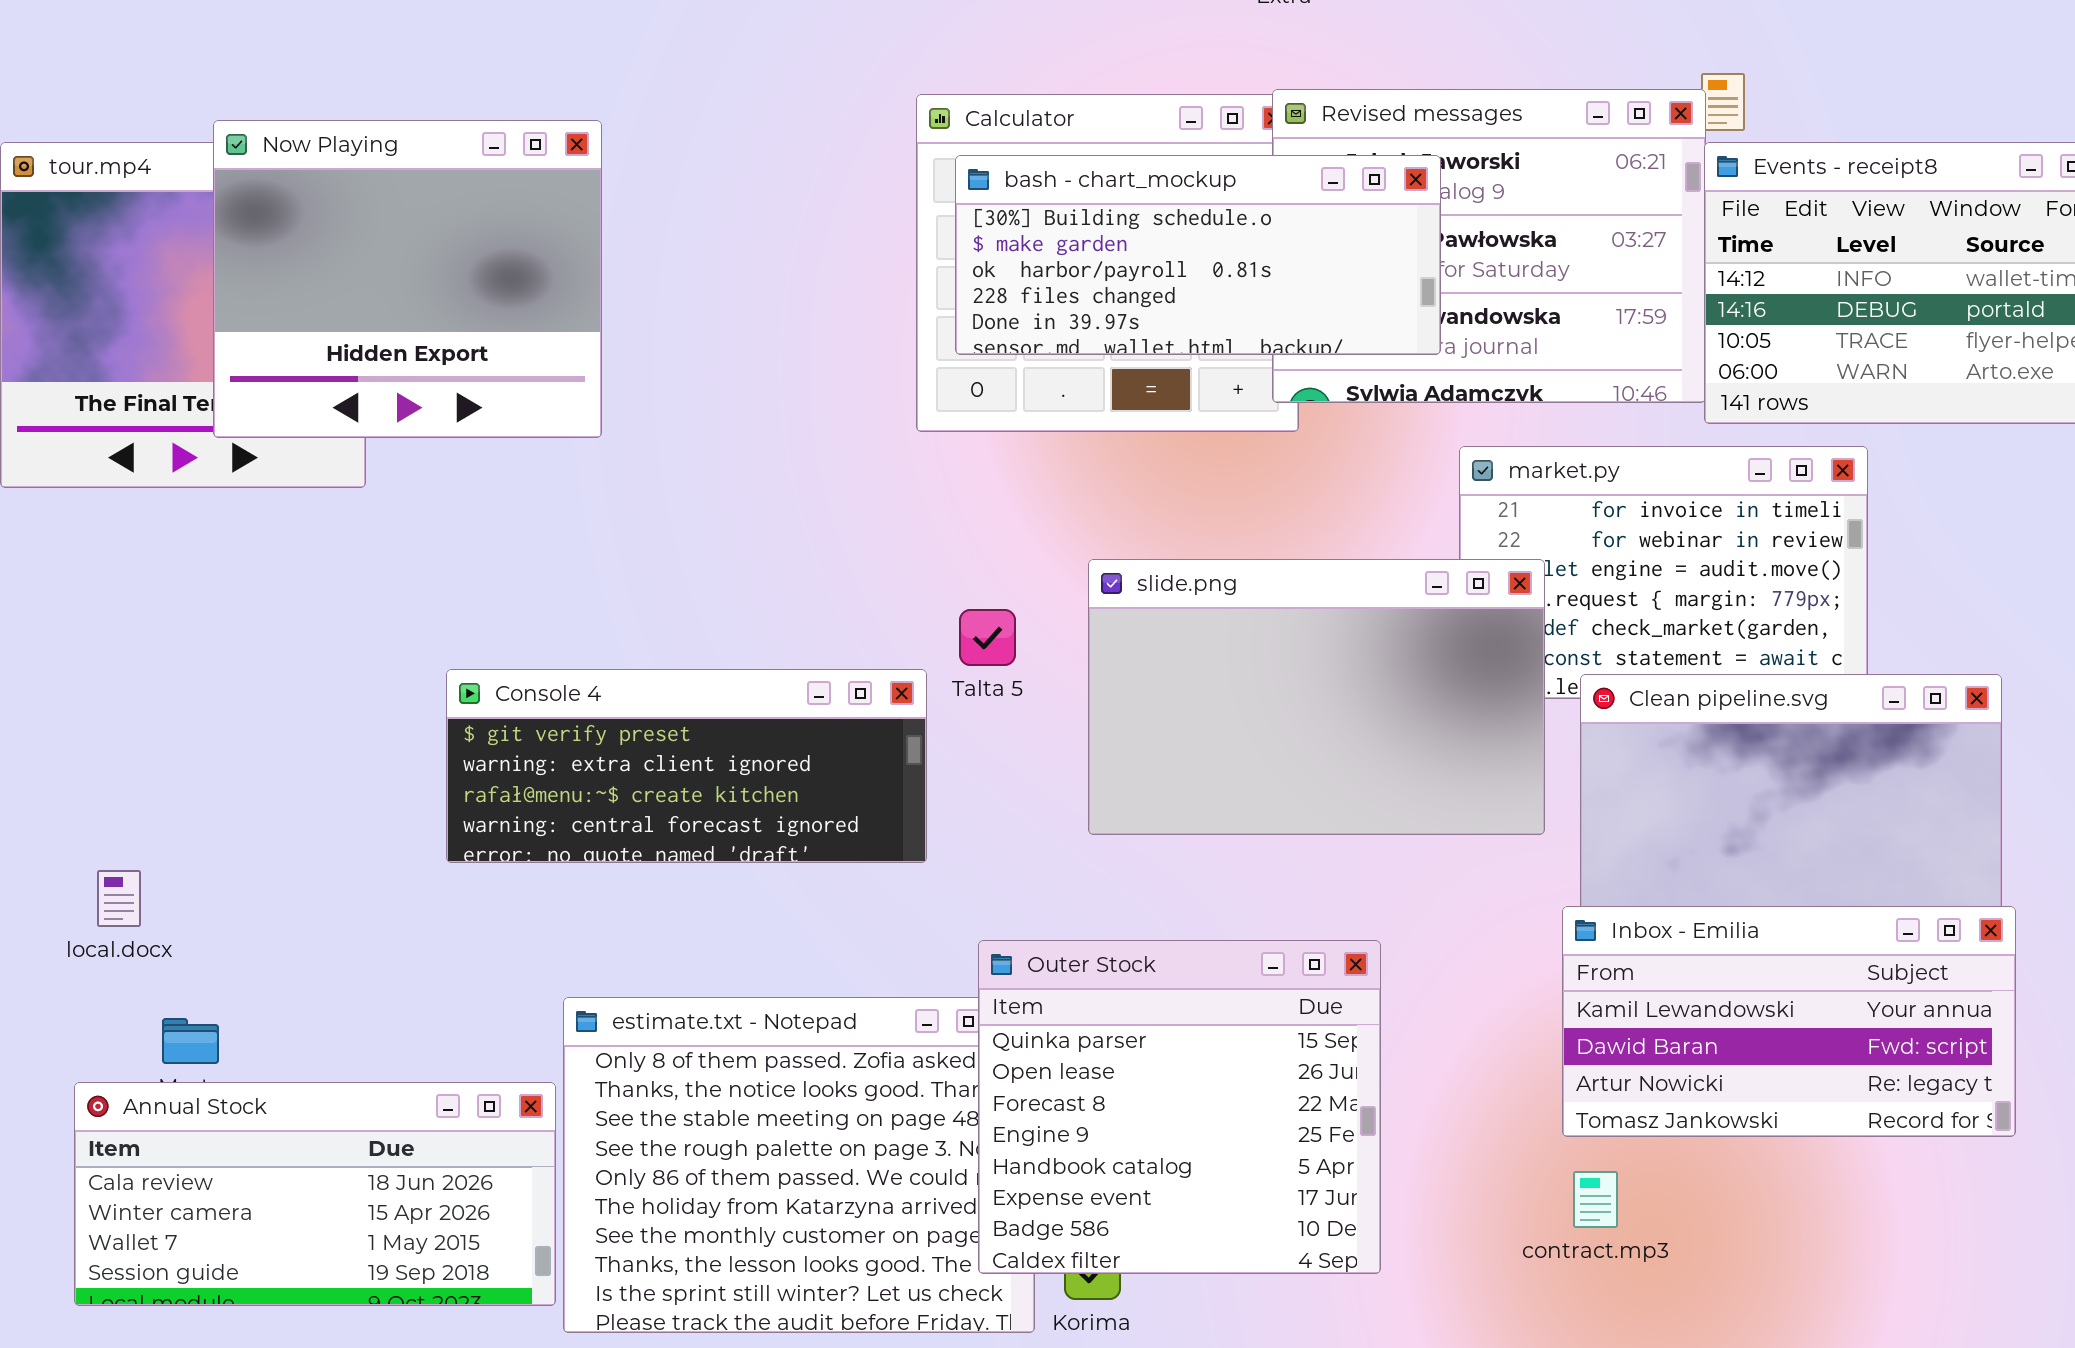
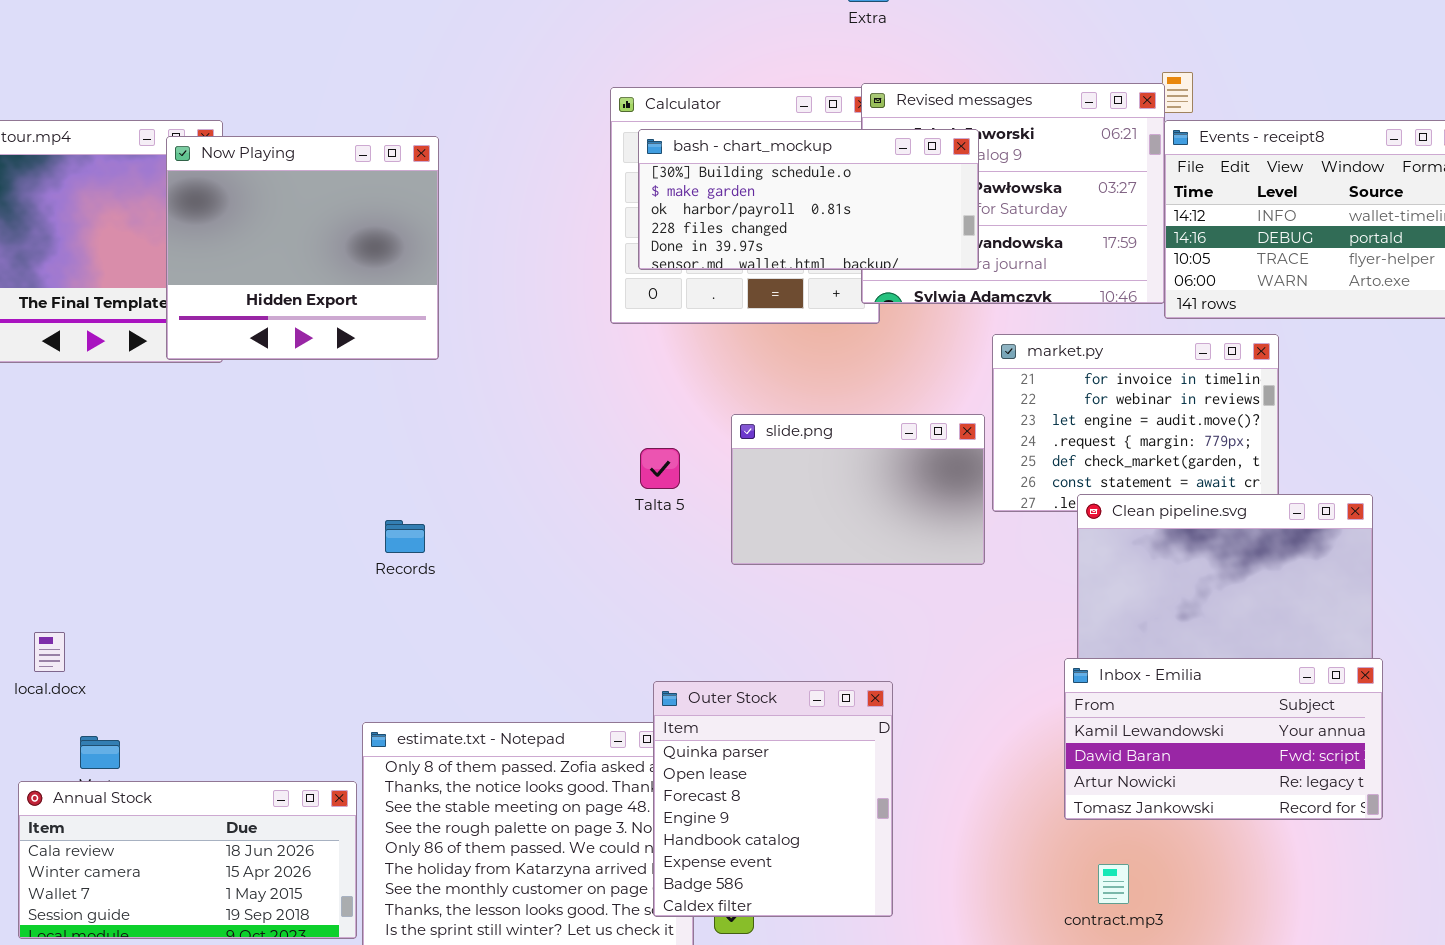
Now Playing: [213,120,602,438] -> [166,136,439,360], moved
slide.png: [1088,559,1545,835] -> [731,414,985,565], resized
Console 4: [446,669,927,863] -> none, closed
Outer Stock: [978,940,1381,1274] -> [653,681,893,917], resized
contract.mp3: [1573,1171,1618,1228] -> [1098,864,1129,904], moved

